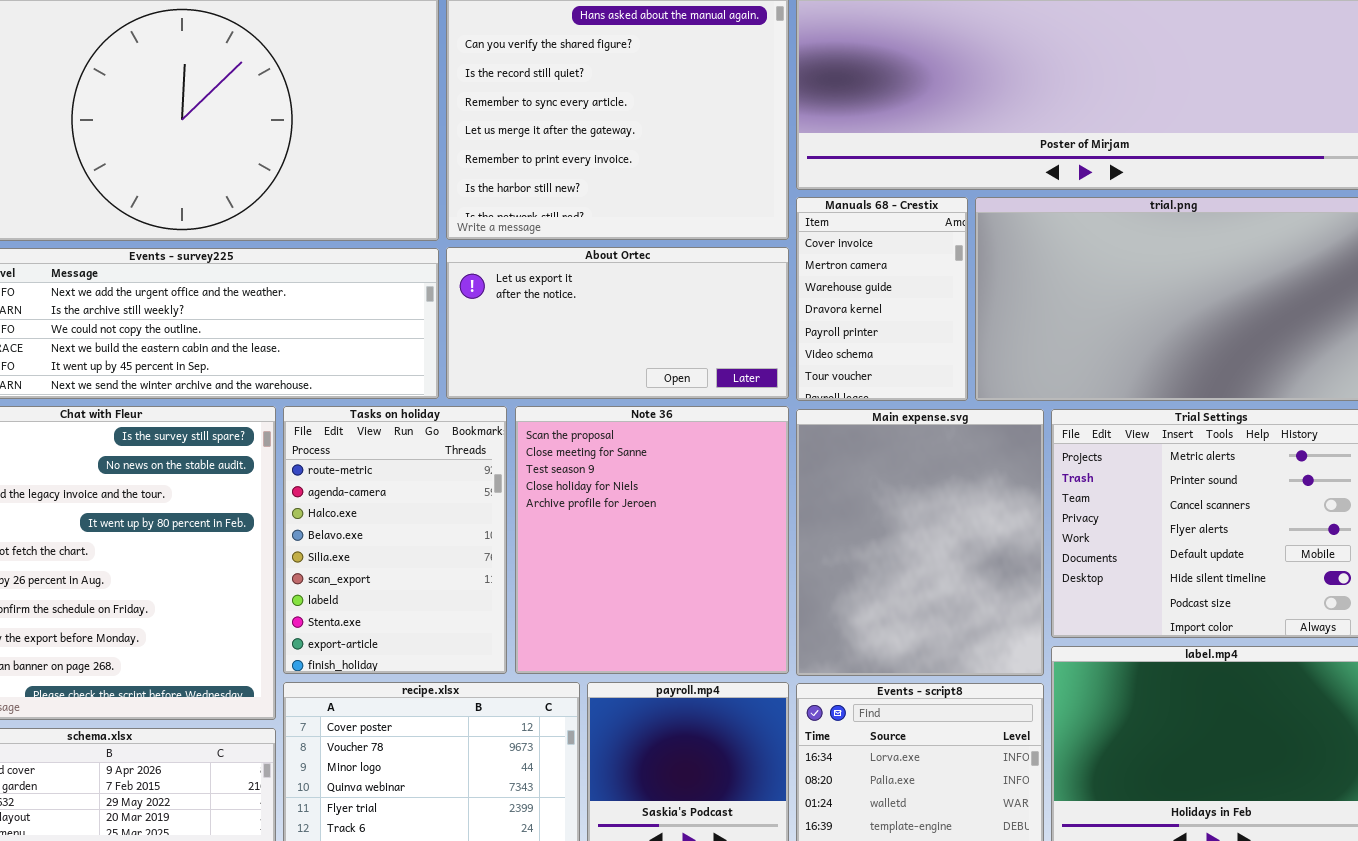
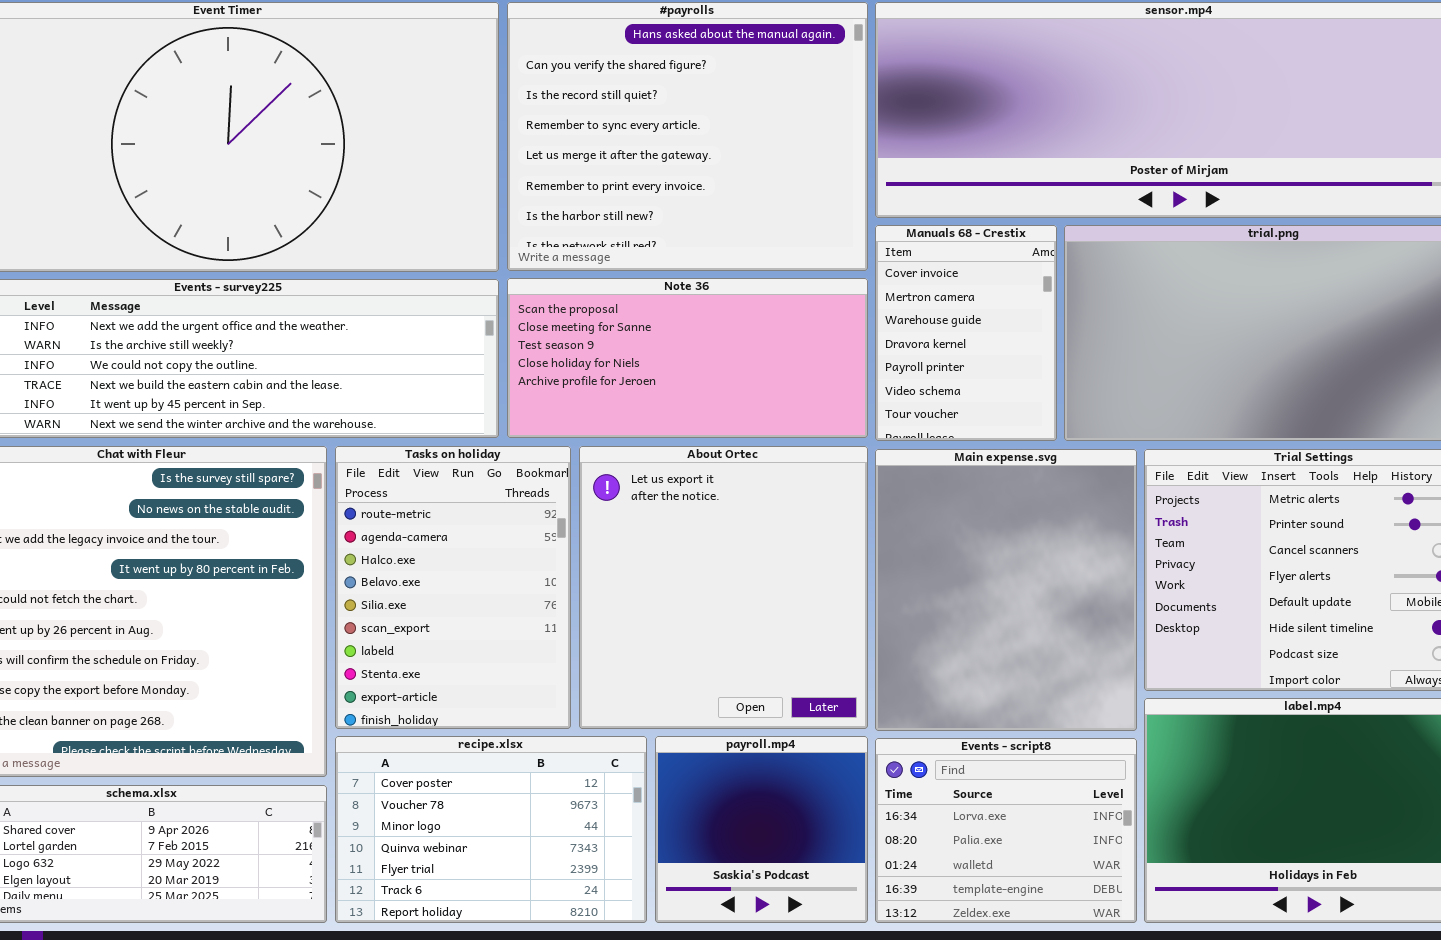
About Ortec: [446,247,789,399] -> [579,446,868,729], moved, resized
Note 36: [515,406,789,674] -> [507,278,868,438], moved, resized

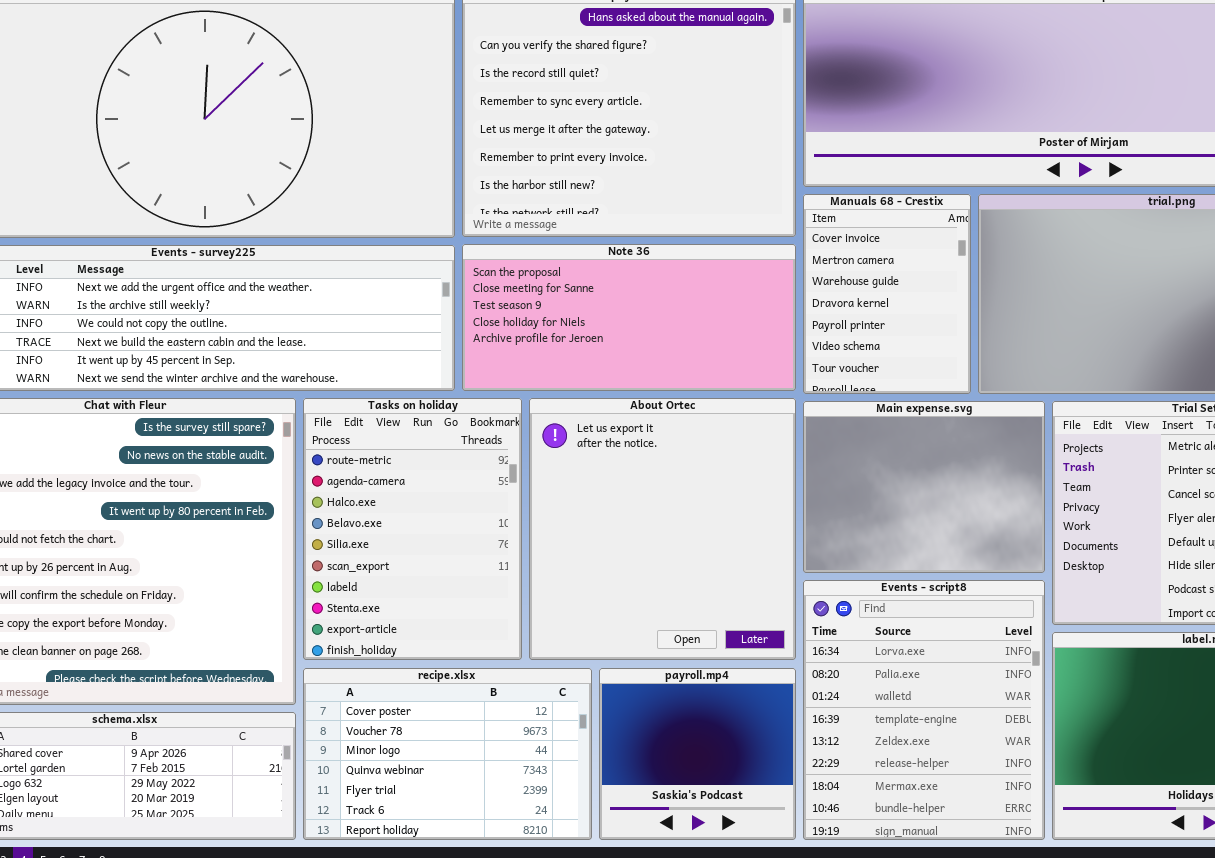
Main expense.svg: [875,449,1137,731] -> [803,401,1045,573], resized
Events - script8: [875,738,1137,923] -> [803,580,1045,840], resized

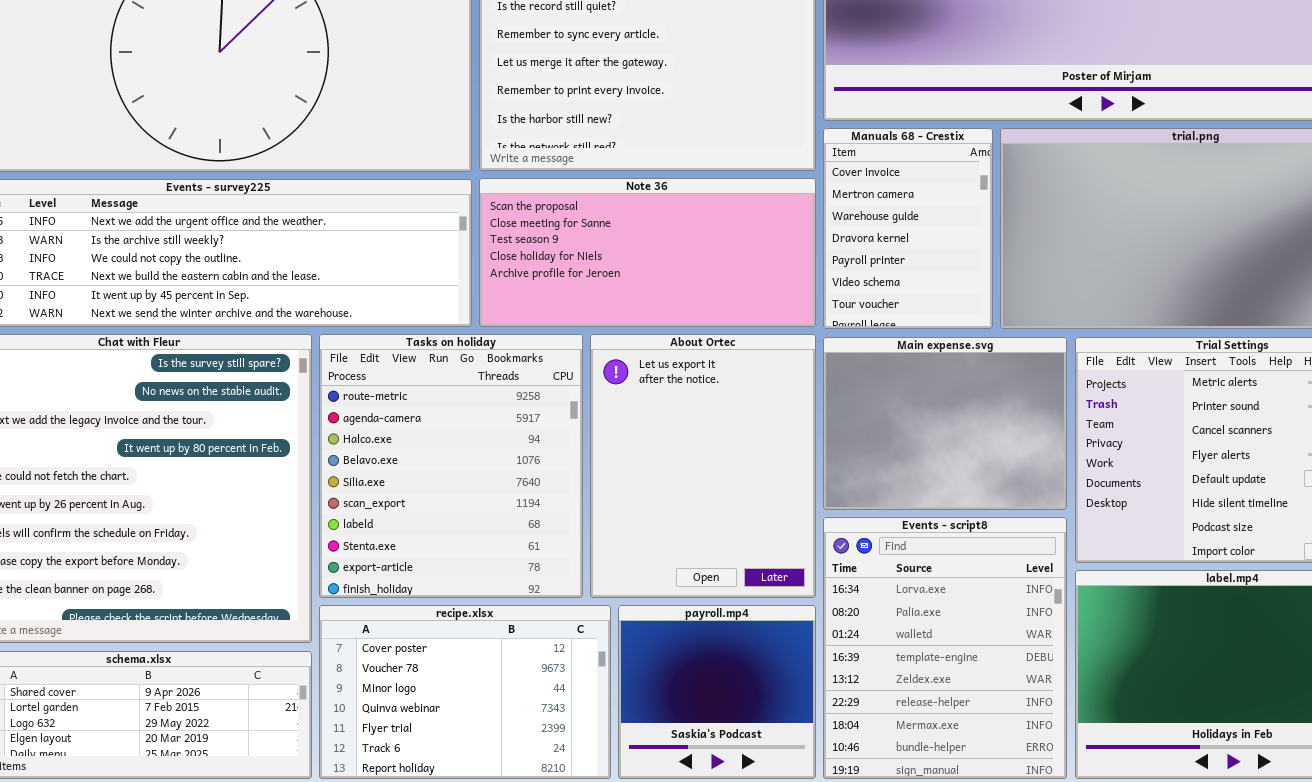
Tasks on holiday: [303,398,522,660] -> [319,334,583,598], resized
About Ortec: [529,398,796,660] -> [590,334,816,598], resized

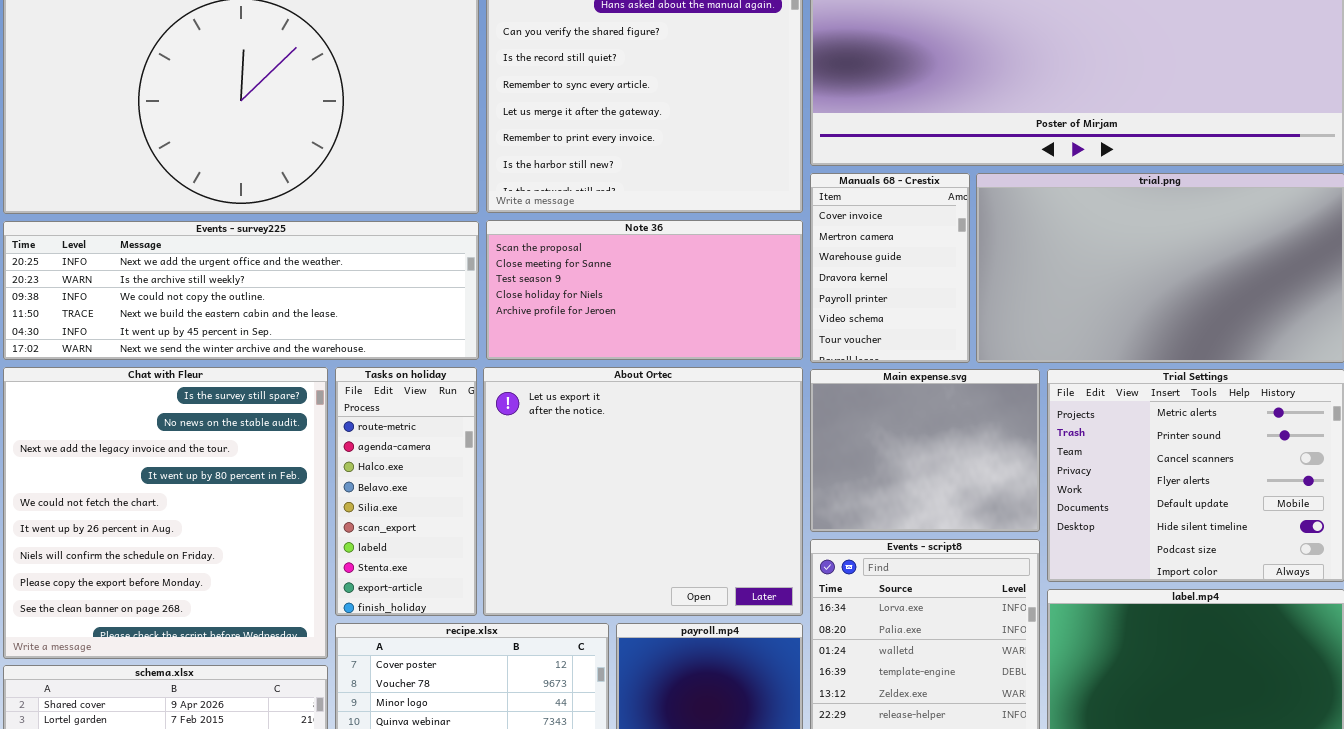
Tasks on holiday: [319,334,583,598] -> [335,367,477,616], resized
About Ortec: [590,334,816,598] -> [483,367,803,616], resized

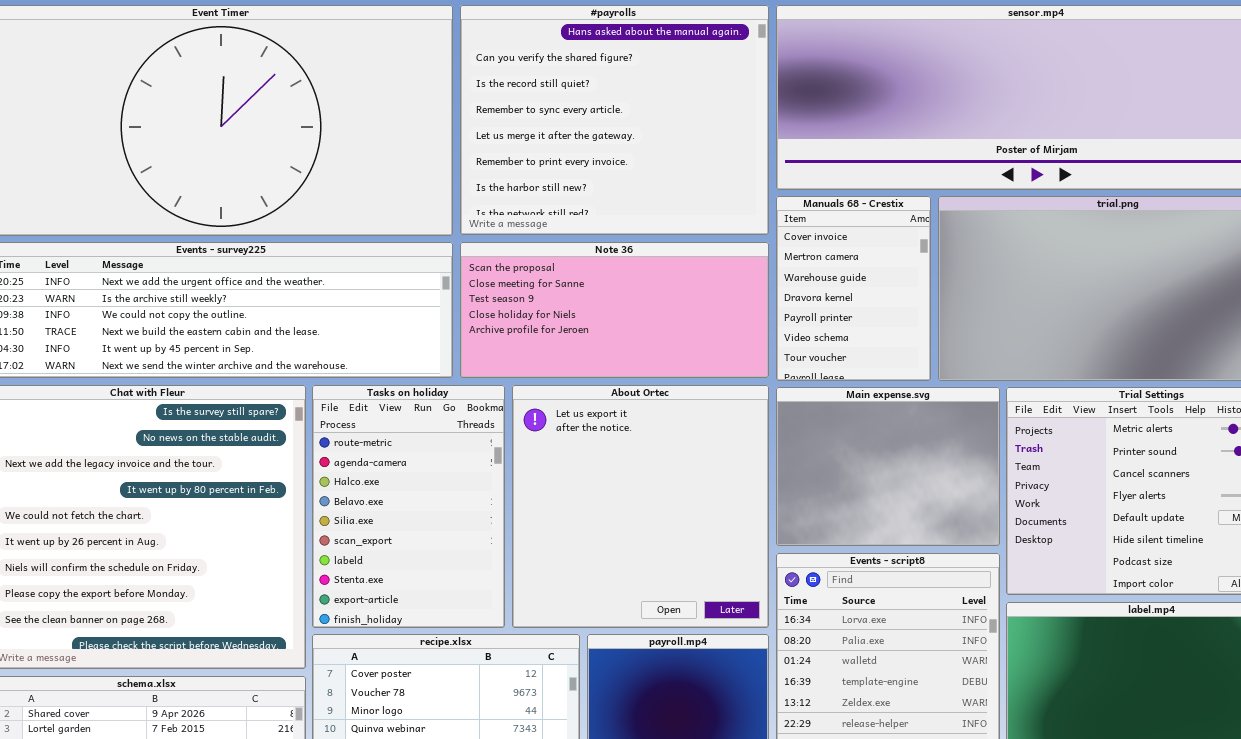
Tasks on holiday: [335,367,477,616] -> [312,385,505,628], resized
About Ortec: [483,367,803,616] -> [512,385,769,628], resized

